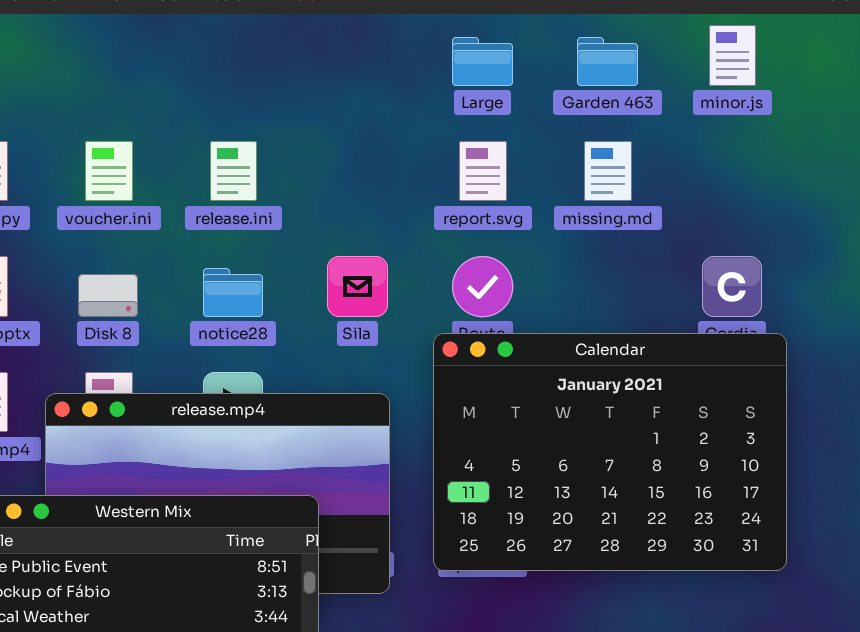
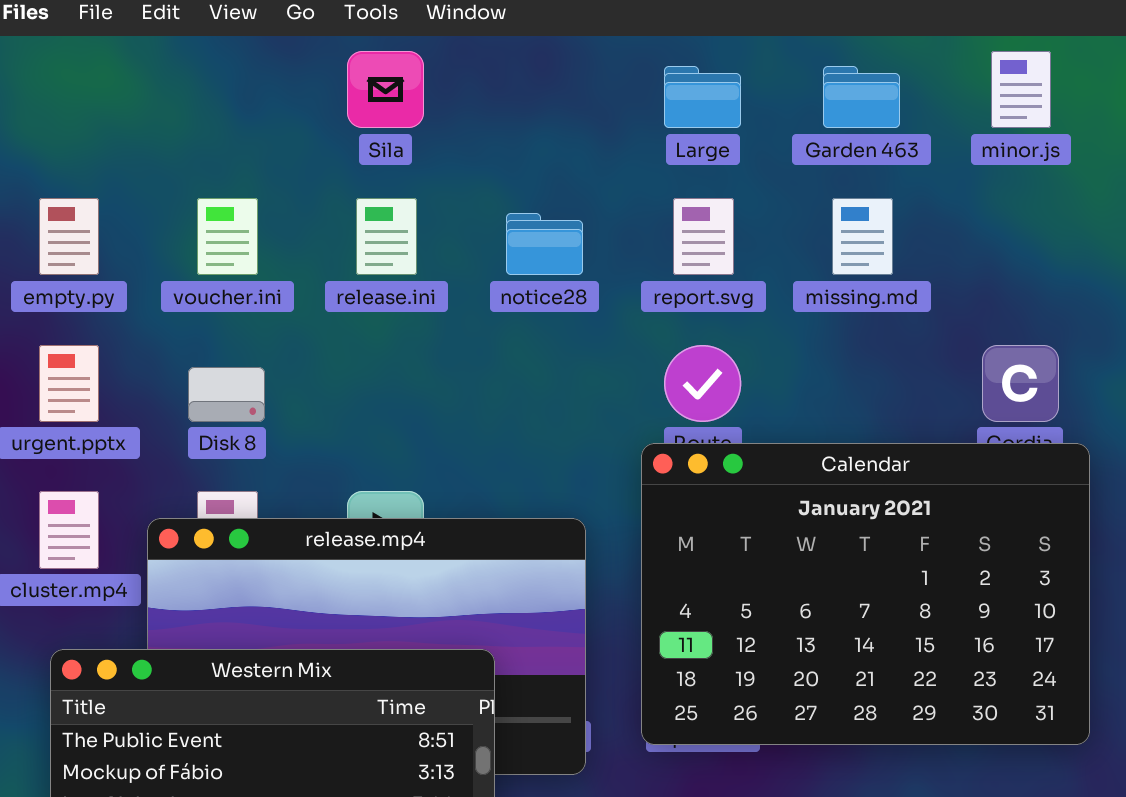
Sila: [327,256,388,317] -> [347,51,424,128], moved
notice28: [203,268,263,317] -> [506,213,583,275], moved

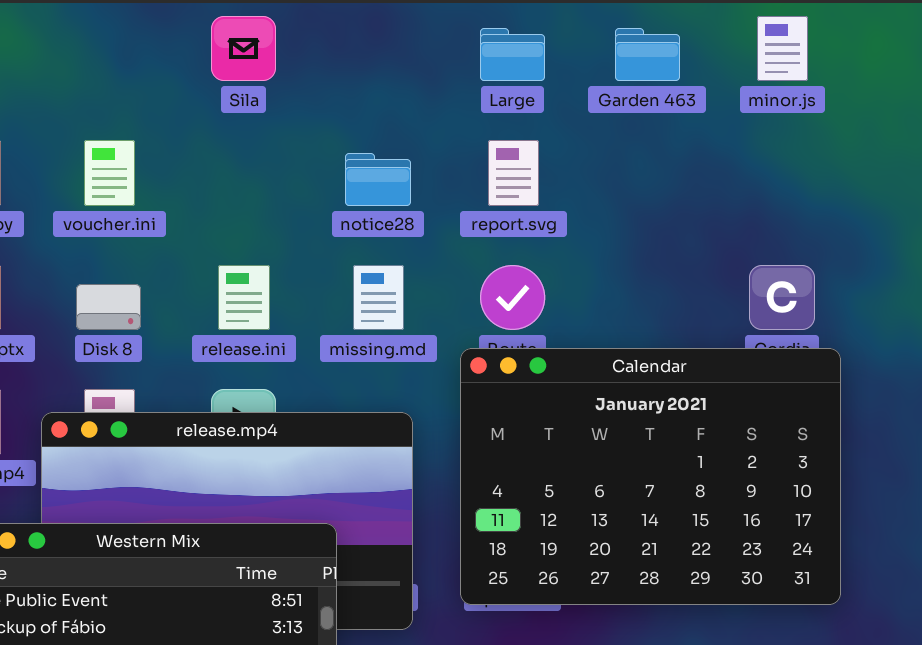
release.ini: [356,198,417,275] -> [218,265,270,330], moved
missing.md: [832,198,893,275] -> [353,265,404,330], moved

